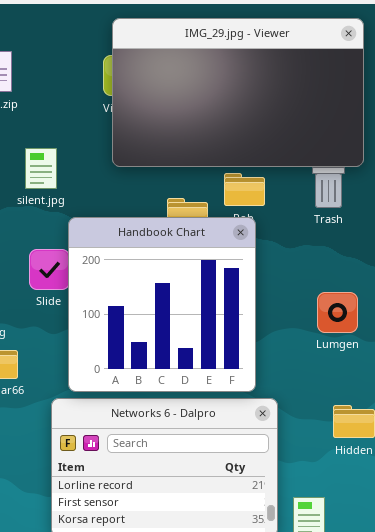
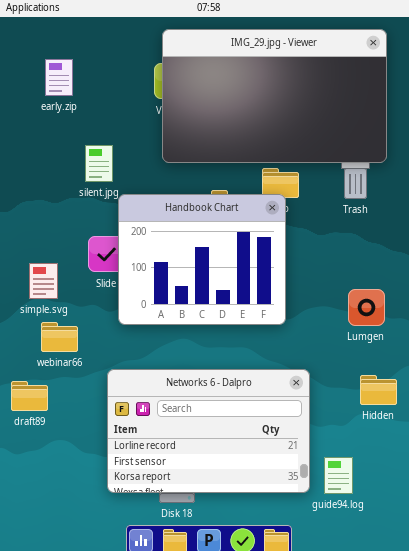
Handbook Chart: [68,217,256,392] -> [118,194,286,325], moved, resized
Lumgen: [317,292,358,333] -> [348,289,385,326], moved

